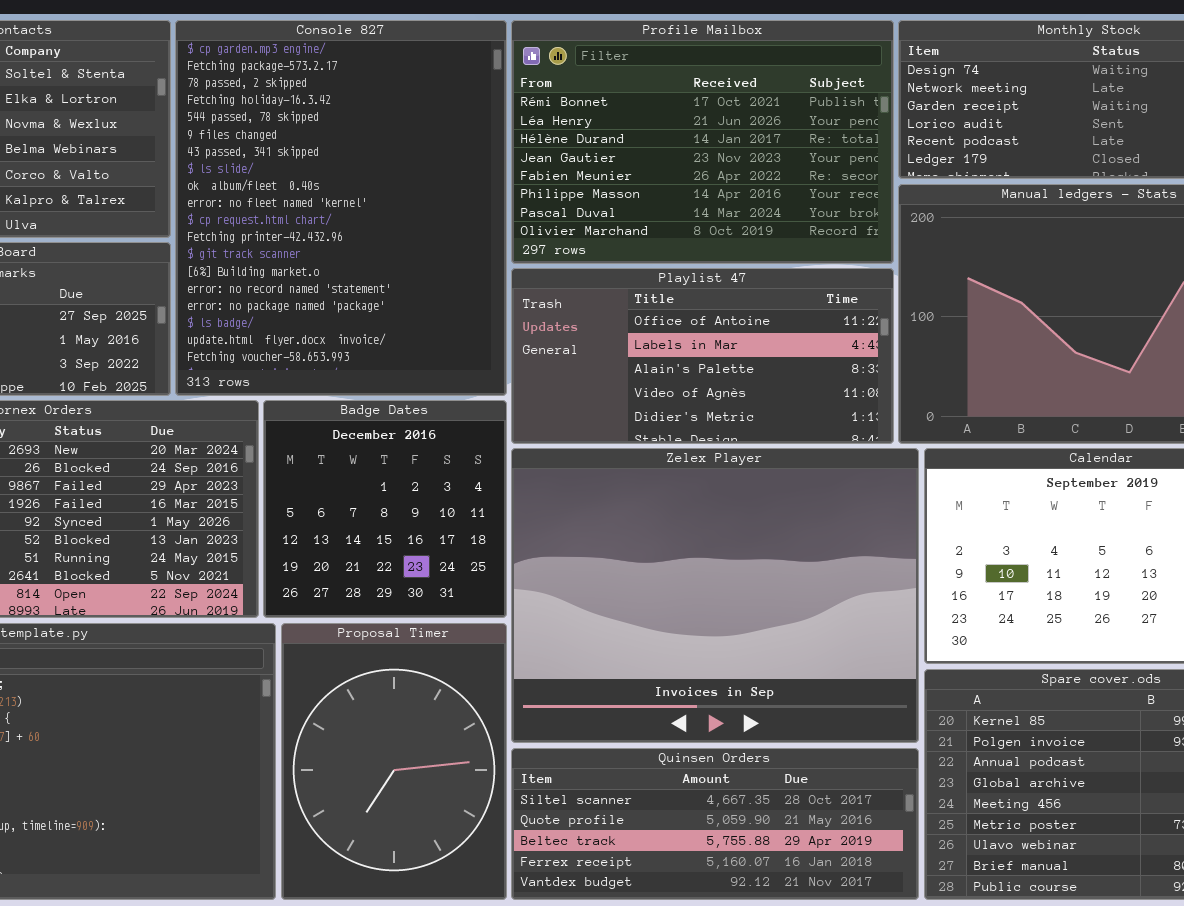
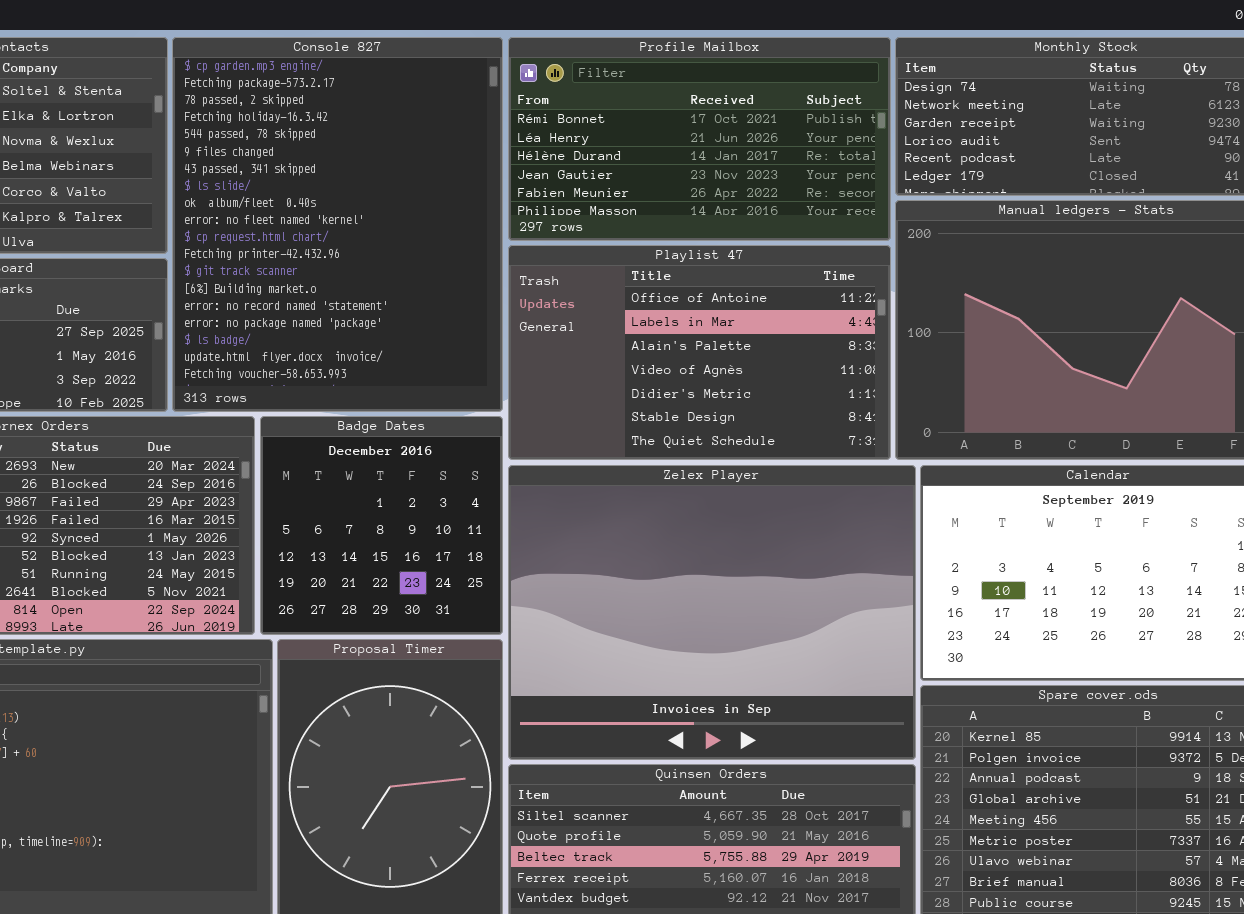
Profile Mailbox: [511,20,894,264] -> [508,37,891,241], resized
Playlist 47: [511,268,894,444] -> [508,245,891,460], resized

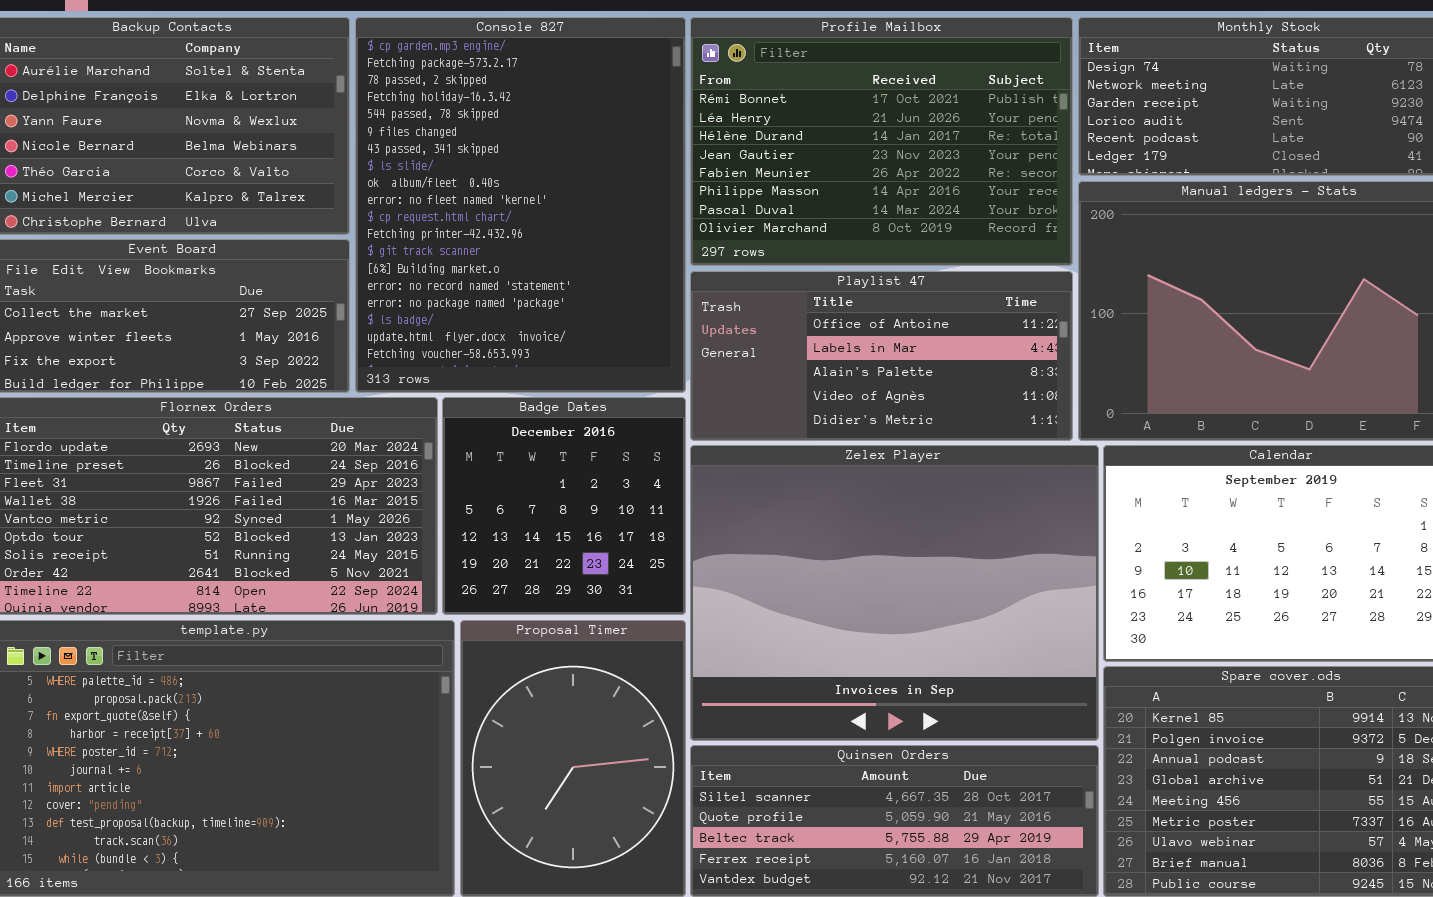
Profile Mailbox: [508,37,891,241] -> [690,17,1073,266], resized
Playlist 47: [508,245,891,460] -> [690,271,1073,441], resized

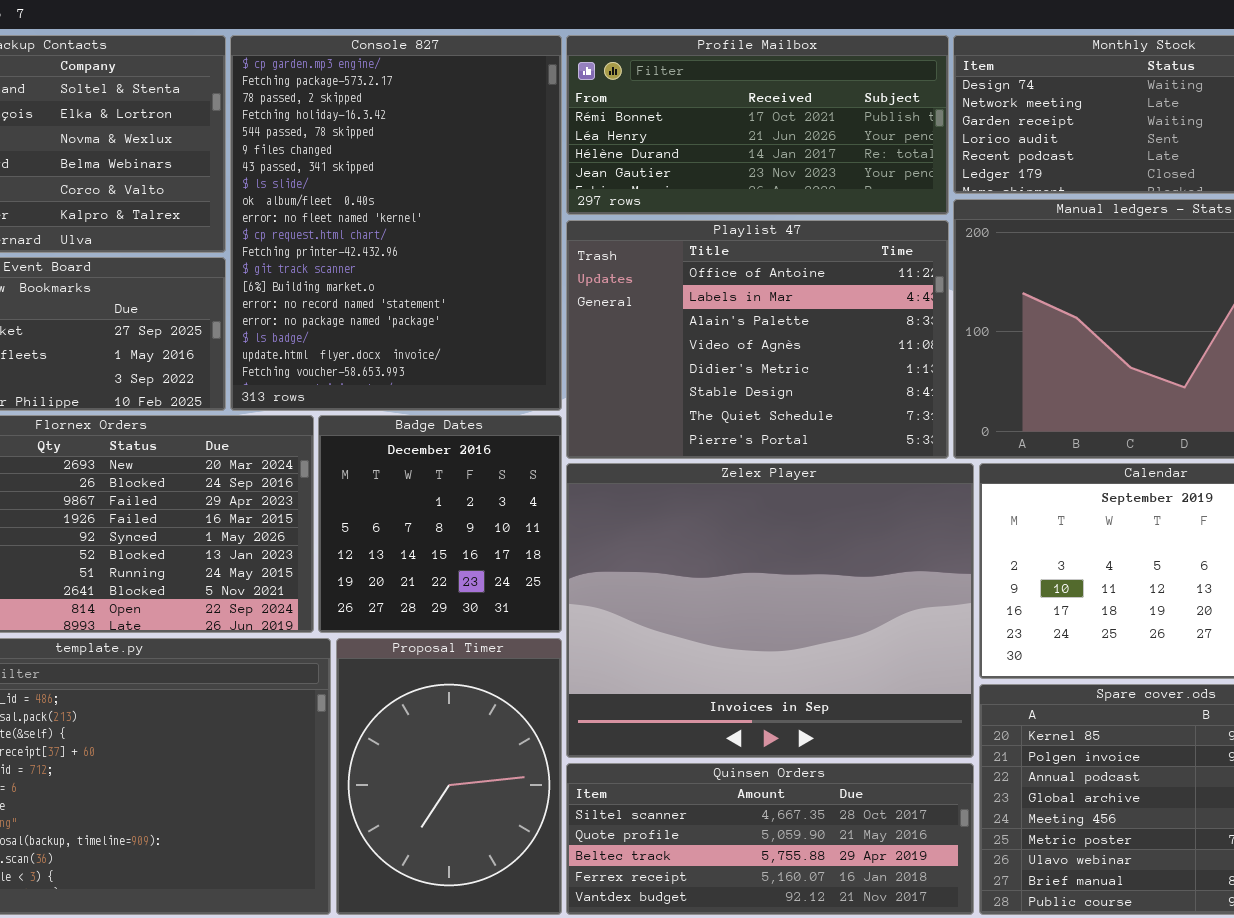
Profile Mailbox: [690,17,1073,266] -> [566,35,949,215], resized
Playlist 47: [690,271,1073,441] -> [566,220,949,459], resized

